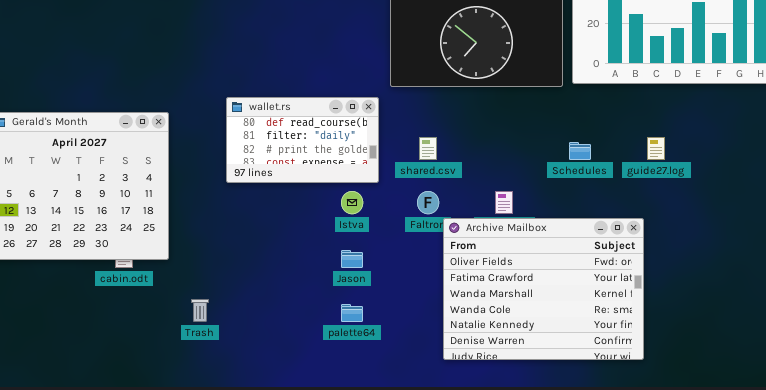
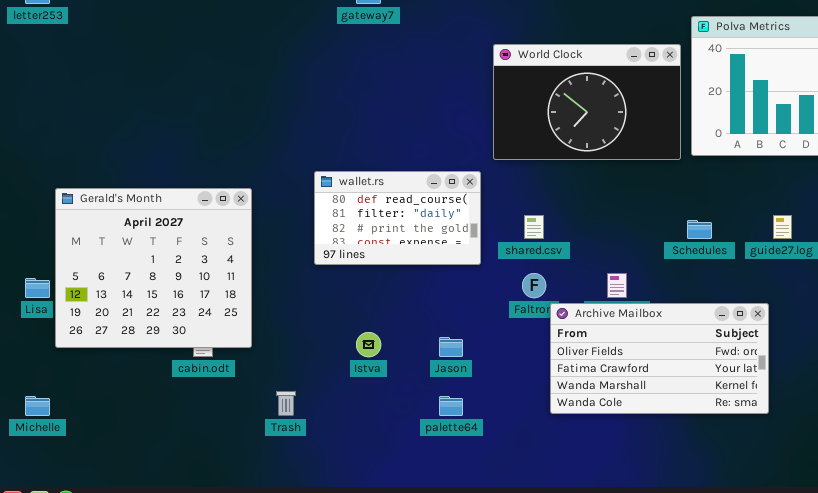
Istva: [341,191,363,214] -> [356,332,381,357], moved
Archive Mailbox: [443,218,644,360] -> [550,303,769,414], resized

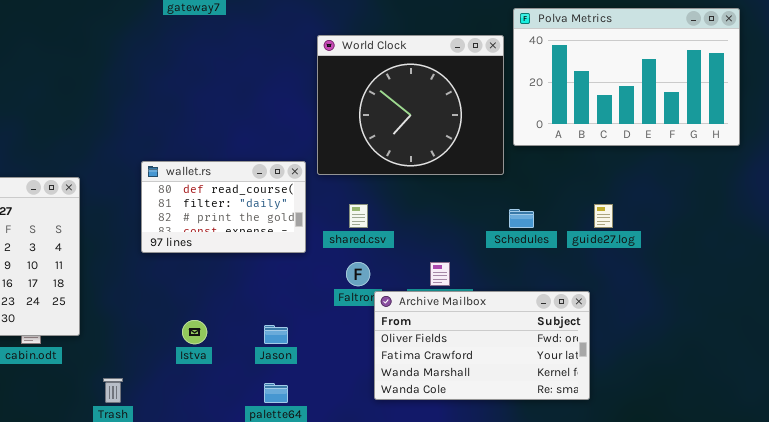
World Clock: [493,44,681,160] -> [317,35,504,175], resized

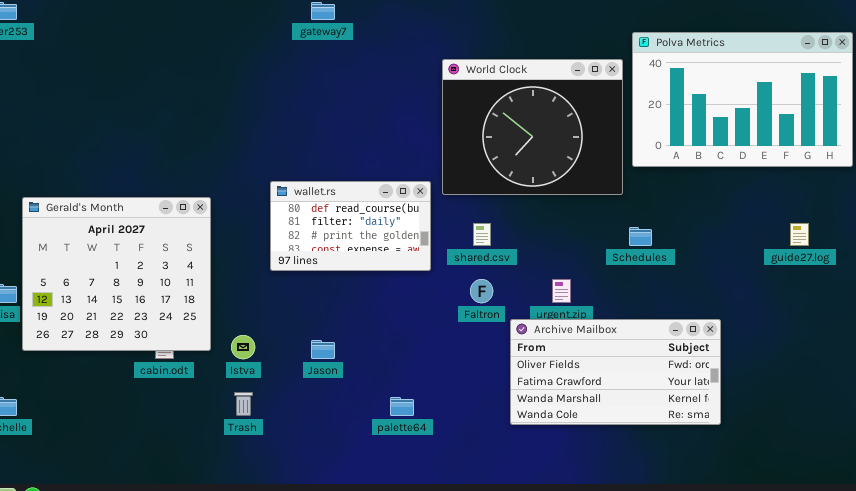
guide27.log: [594,204,613,228] -> [790,223,809,246], moved
Archive Mailbox: [374,291,590,400] -> [510,319,721,425], moved
Istva: [182,320,207,344] -> [231,335,255,359], moved
Jason: [264,325,288,344] -> [311,340,335,359], moved

